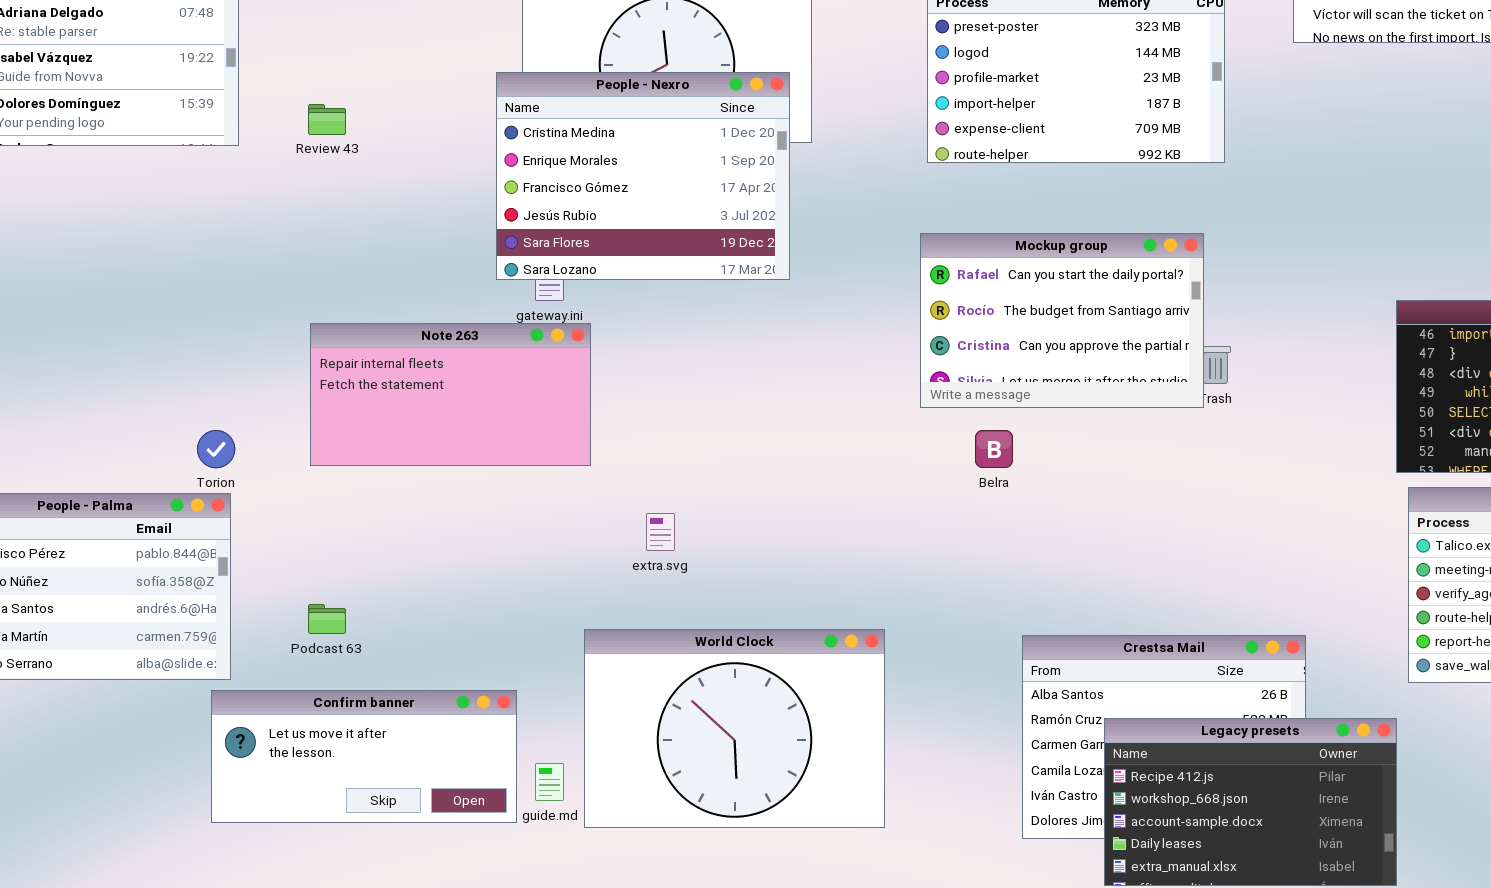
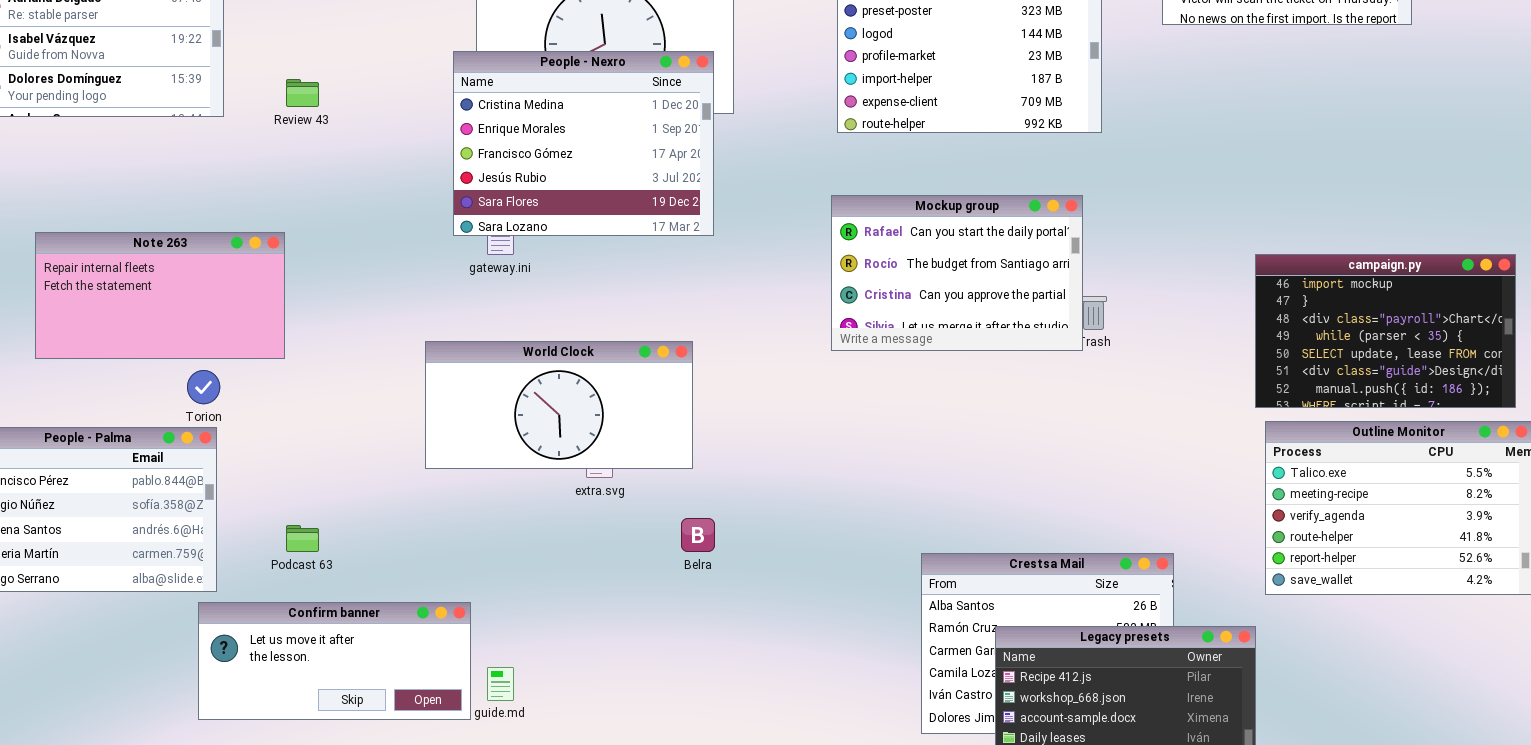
Note 263: [310,323,591,466] -> [35,232,285,359], moved
Belra: [975,430,1013,468] -> [681,518,715,552], moved
World Clock: [584,629,885,828] -> [425,341,693,469], moved, resized

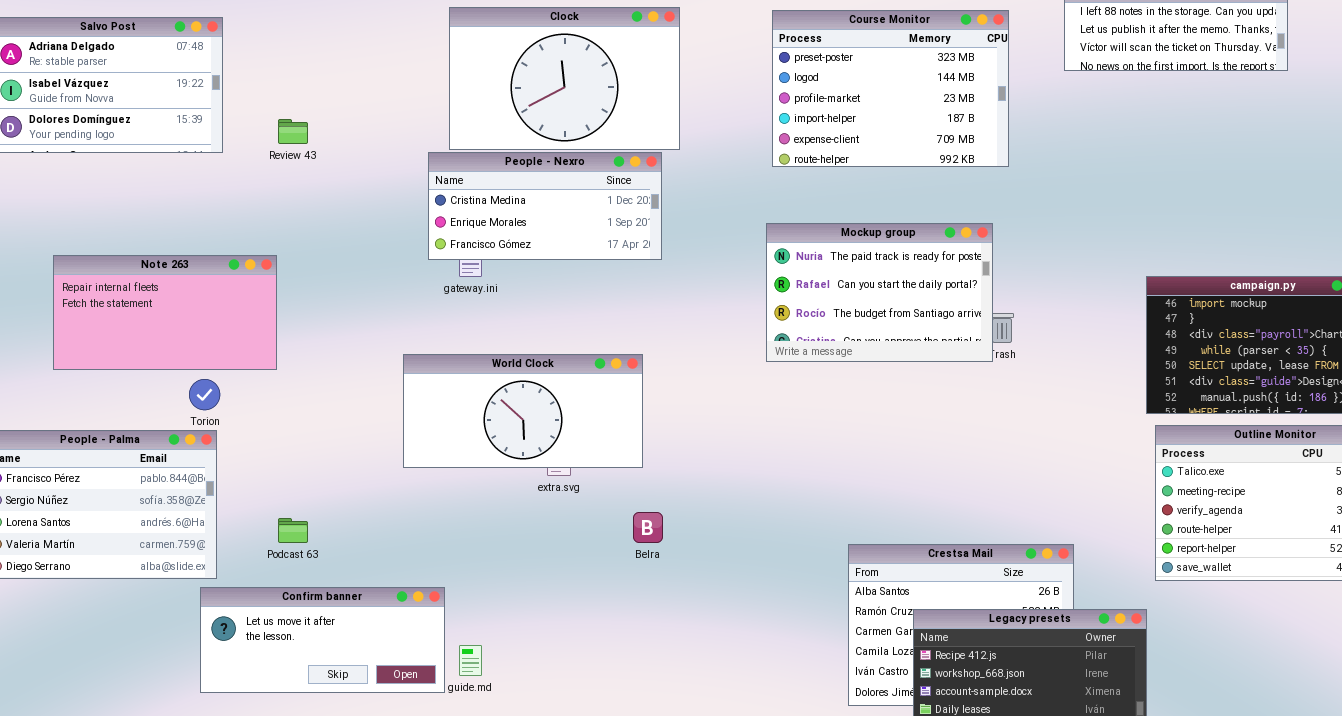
People - Nexro: [453,51,714,236] -> [428,152,662,260], resized
Mockup group: [831,195,1083,351] -> [766,223,993,362], scrolled up 1 row

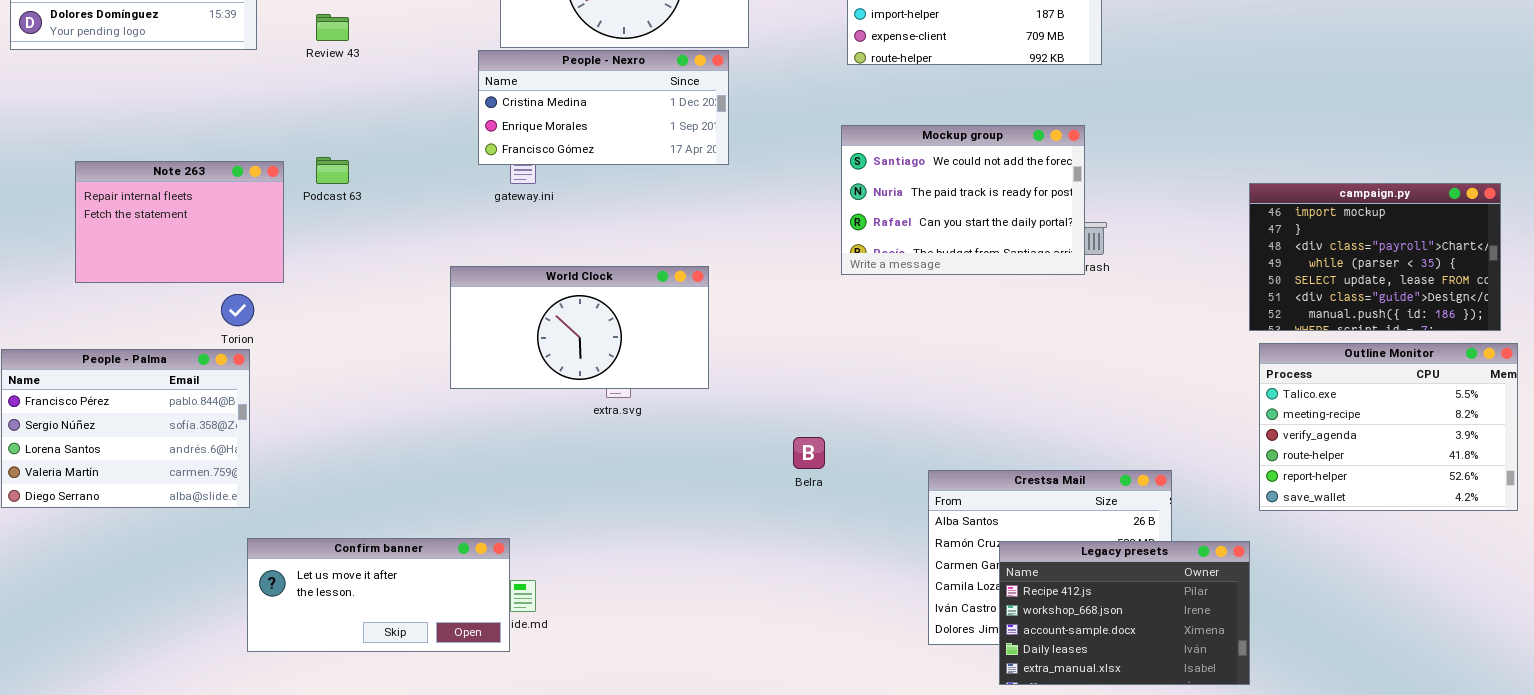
Mockup group: [766,223,993,362] -> [841,125,1085,275], scrolled up 1 row
Note 263: [53,255,277,370] -> [75,161,284,283], resized
Belra: [633,512,663,543] -> [793,437,825,469], moved
Podcast 63: [278,518,308,543] -> [316,157,349,184], moved
Confirm banner: [200,587,445,693] -> [247,538,510,652], moved

